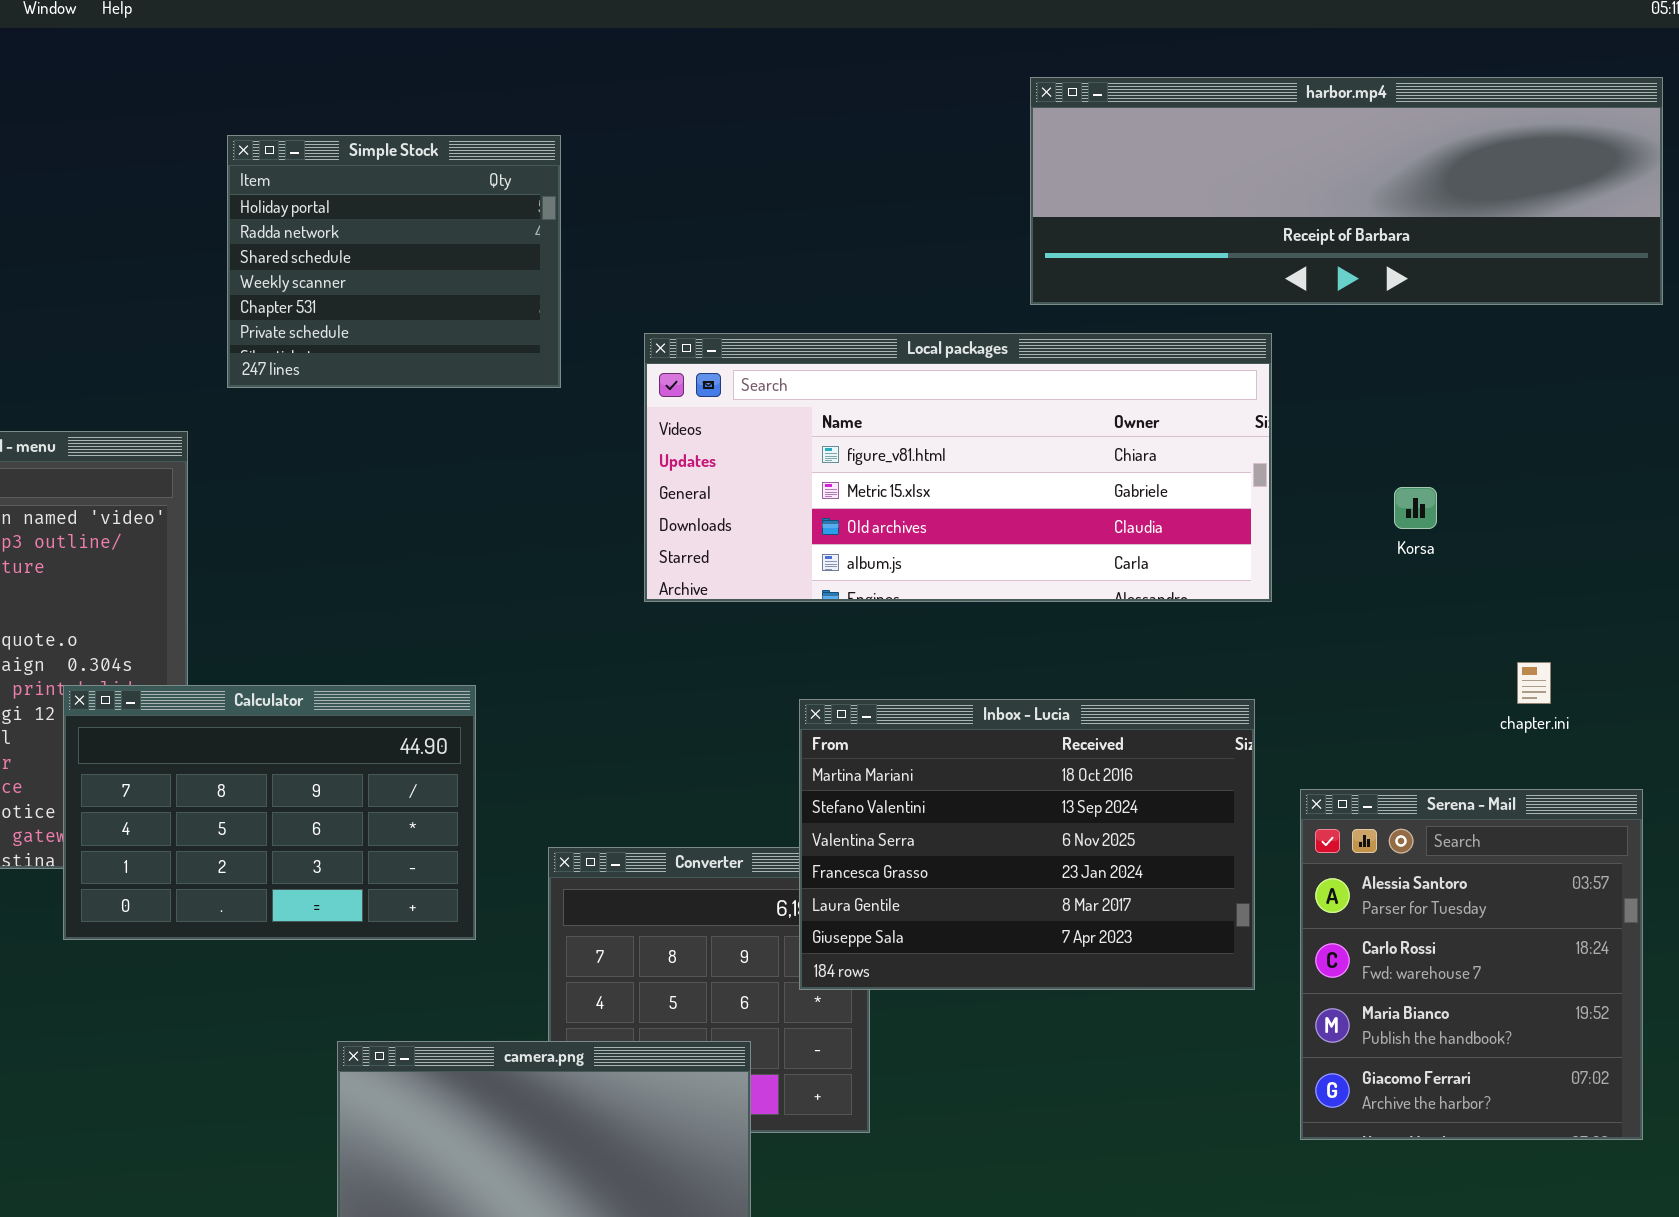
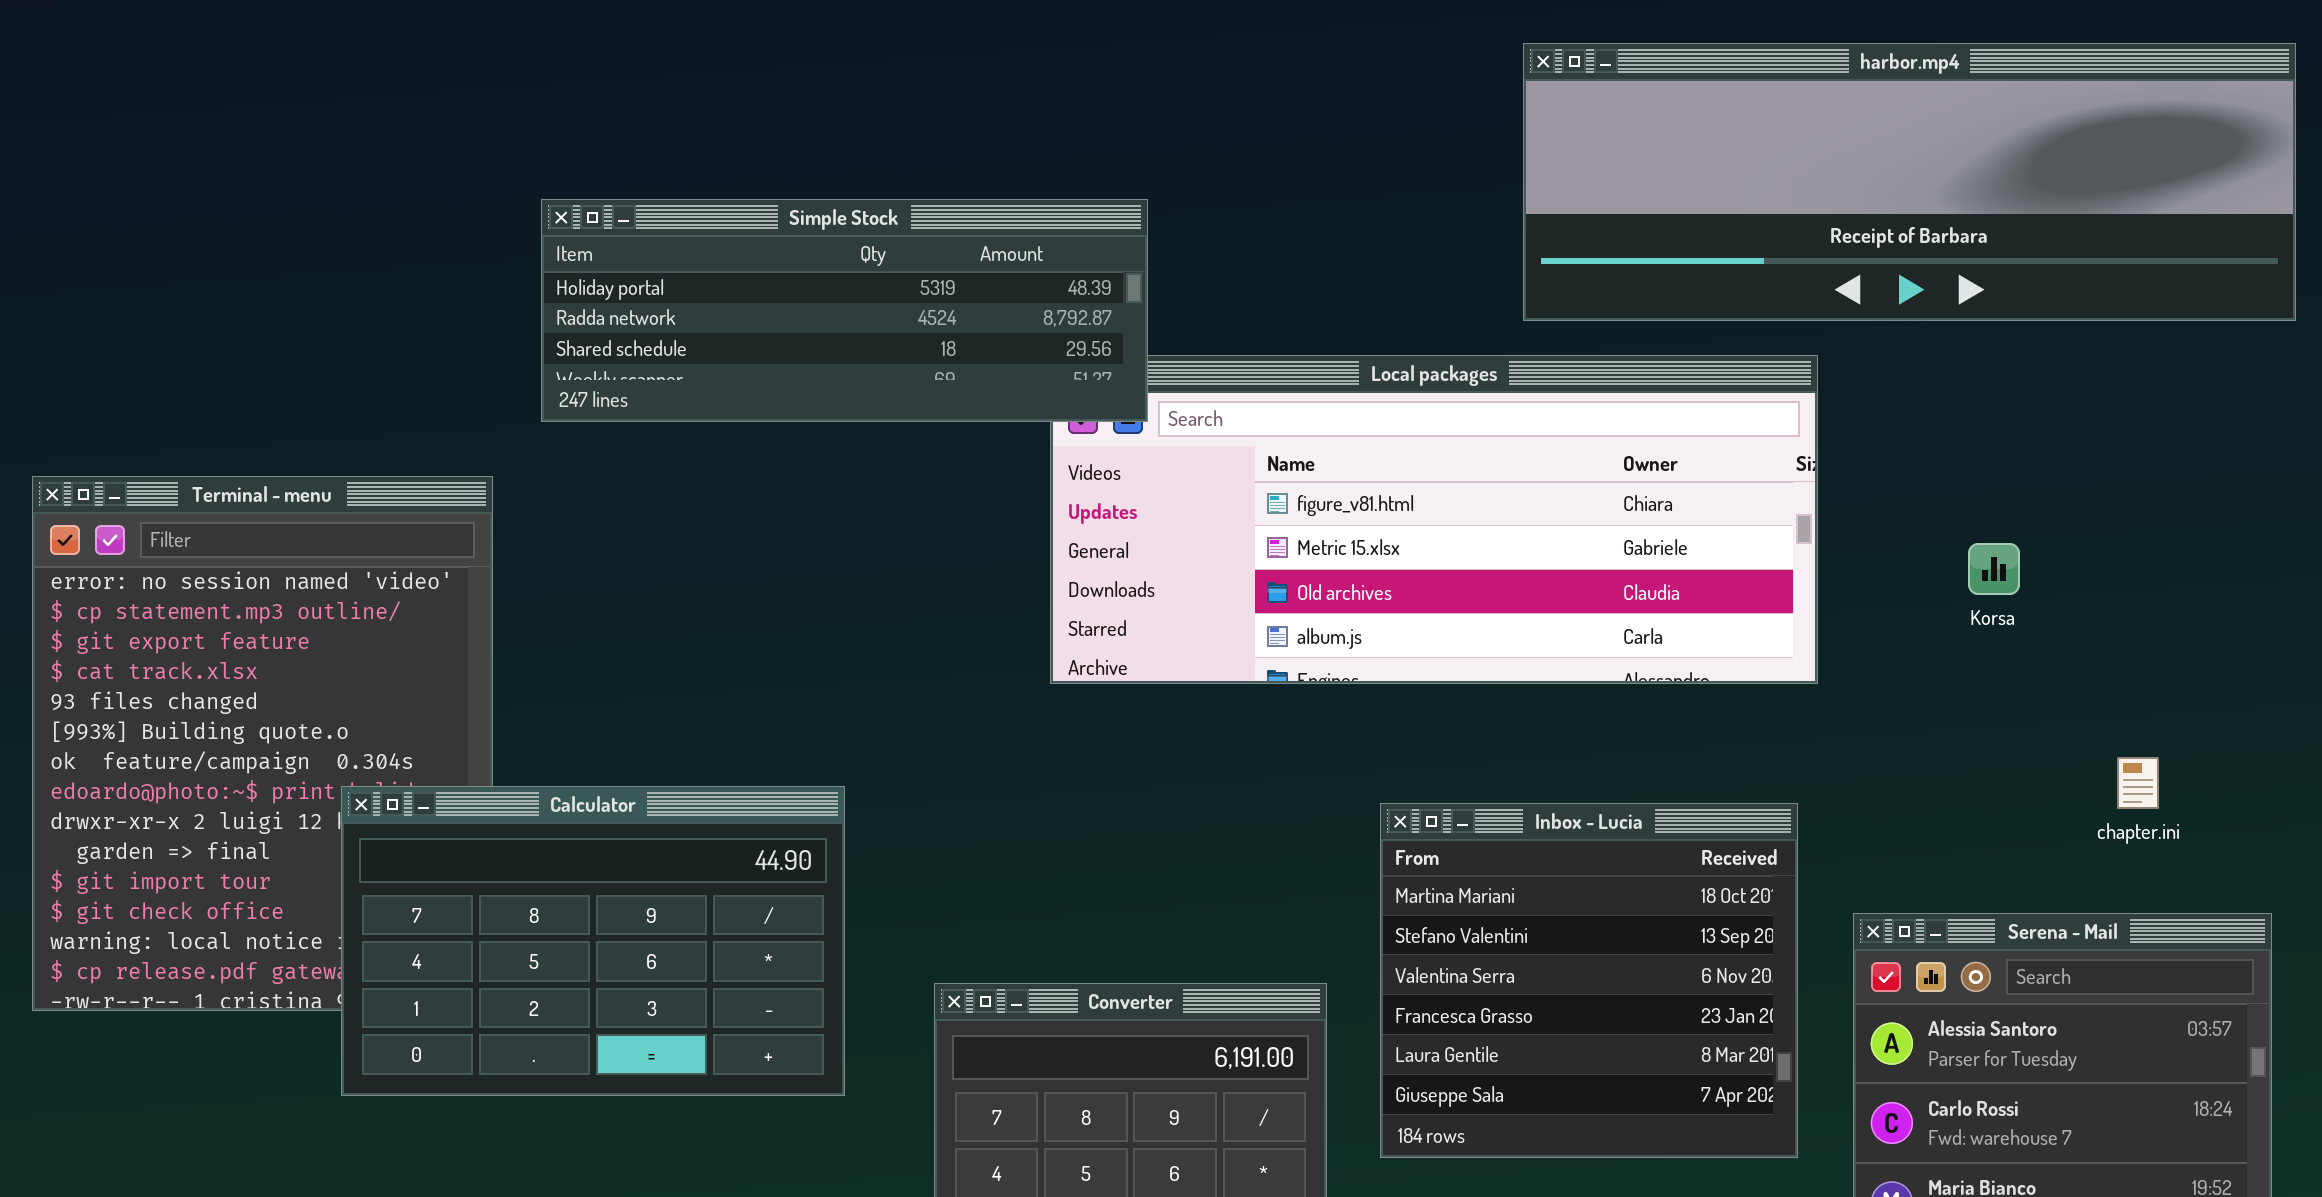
Simple Stock: [227,135,561,388] -> [541,199,1148,422], resized
Inbox - Lucia: [799,699,1255,990] -> [1380,803,1798,1158], resized

